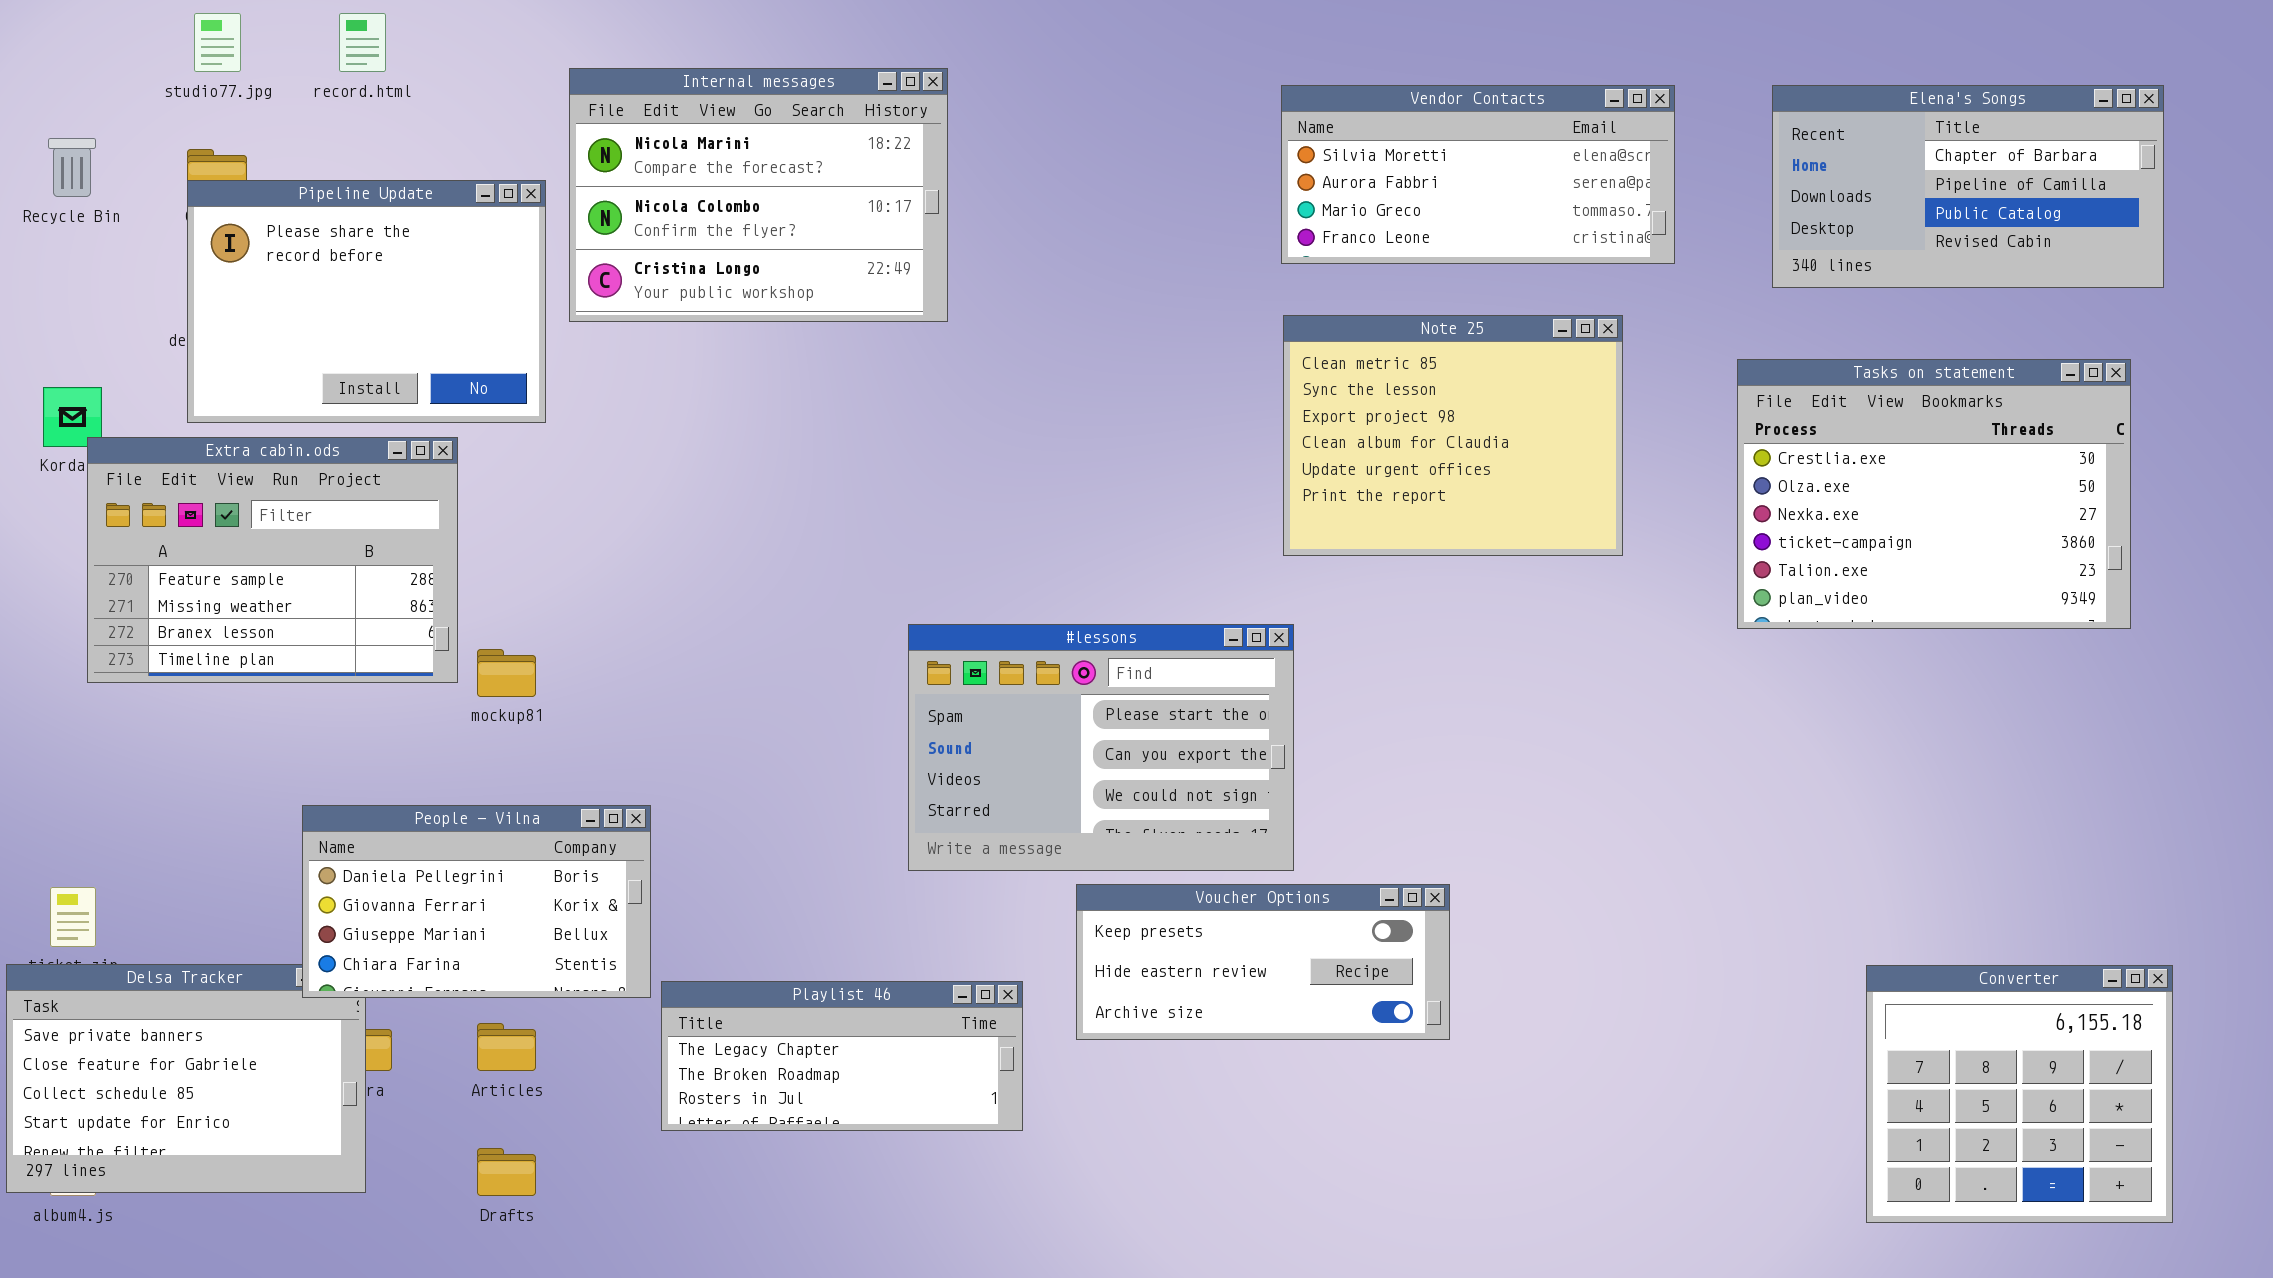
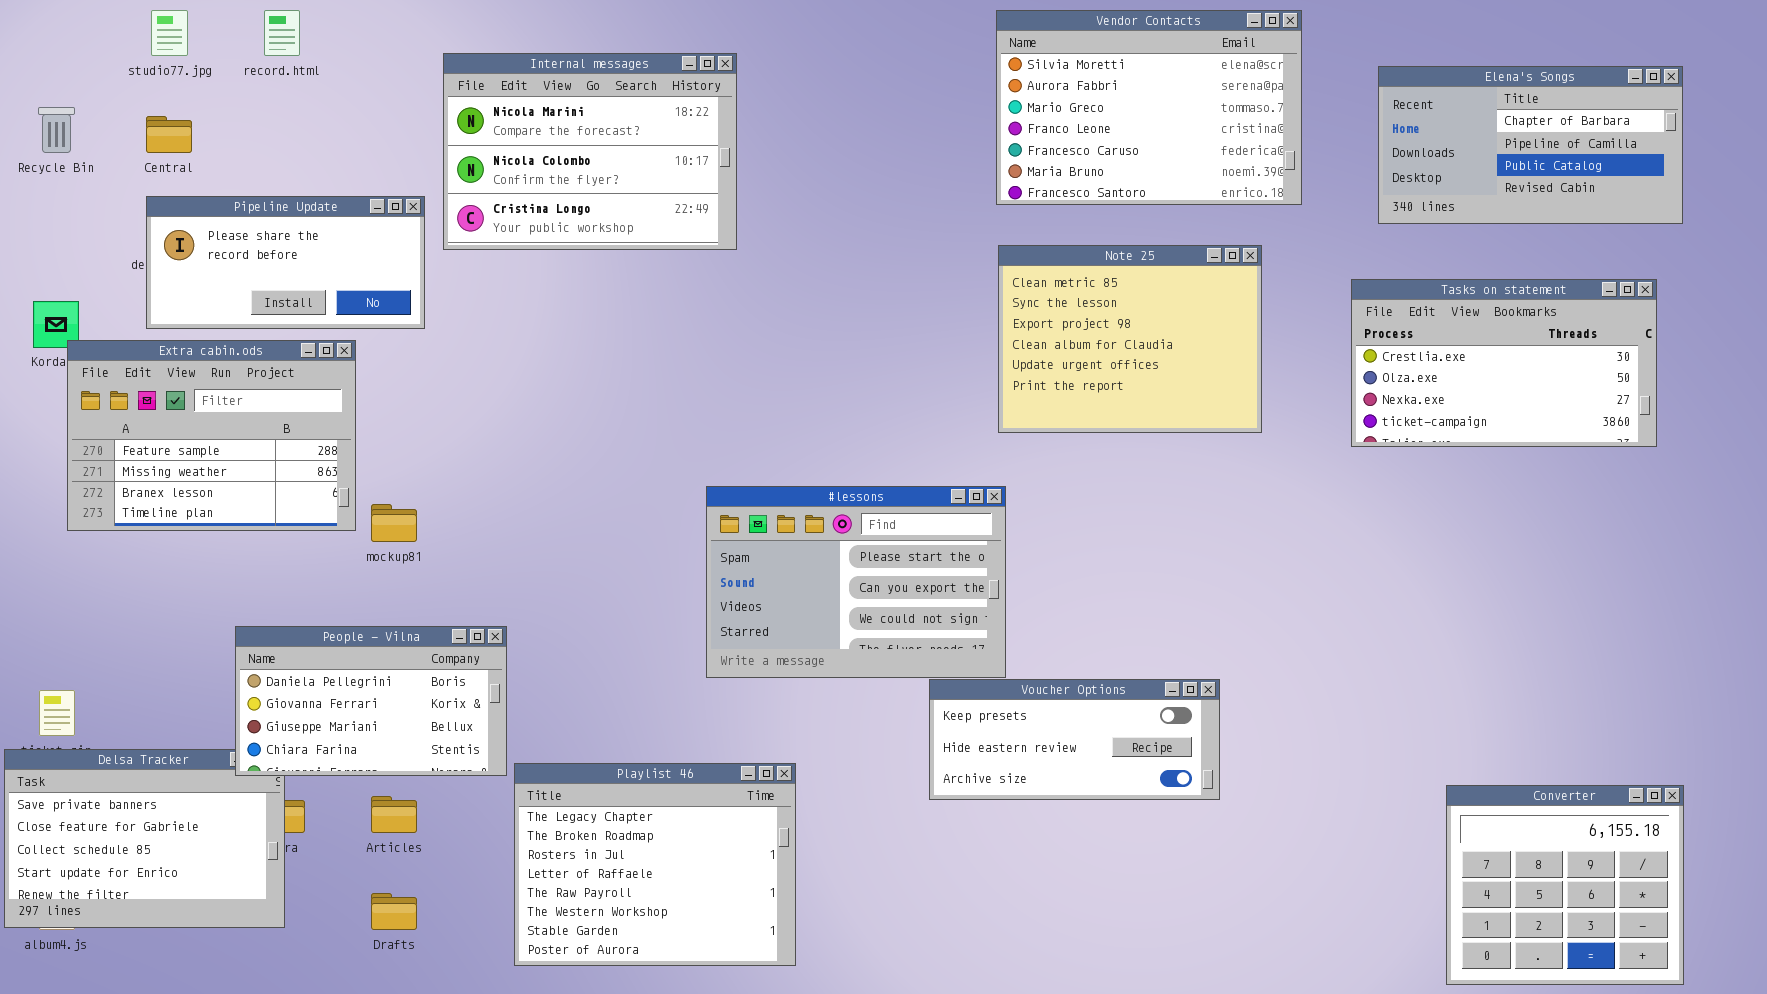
Vendor Contacts: [1281,85,1675,264] -> [996,10,1302,205], resized
Pipeline Update: [187,180,546,423] -> [146,196,425,329], resized
Tasks on statement: [1737,359,2131,629] -> [1351,279,1657,447], resized
Voucher Options: [1076,884,1450,1040] -> [929,679,1220,800], moved
Converter: [1866,965,2173,1223] -> [1446,785,1684,985], moved
Playlist 46: [661,981,1023,1131] -> [514,763,796,966], resized

